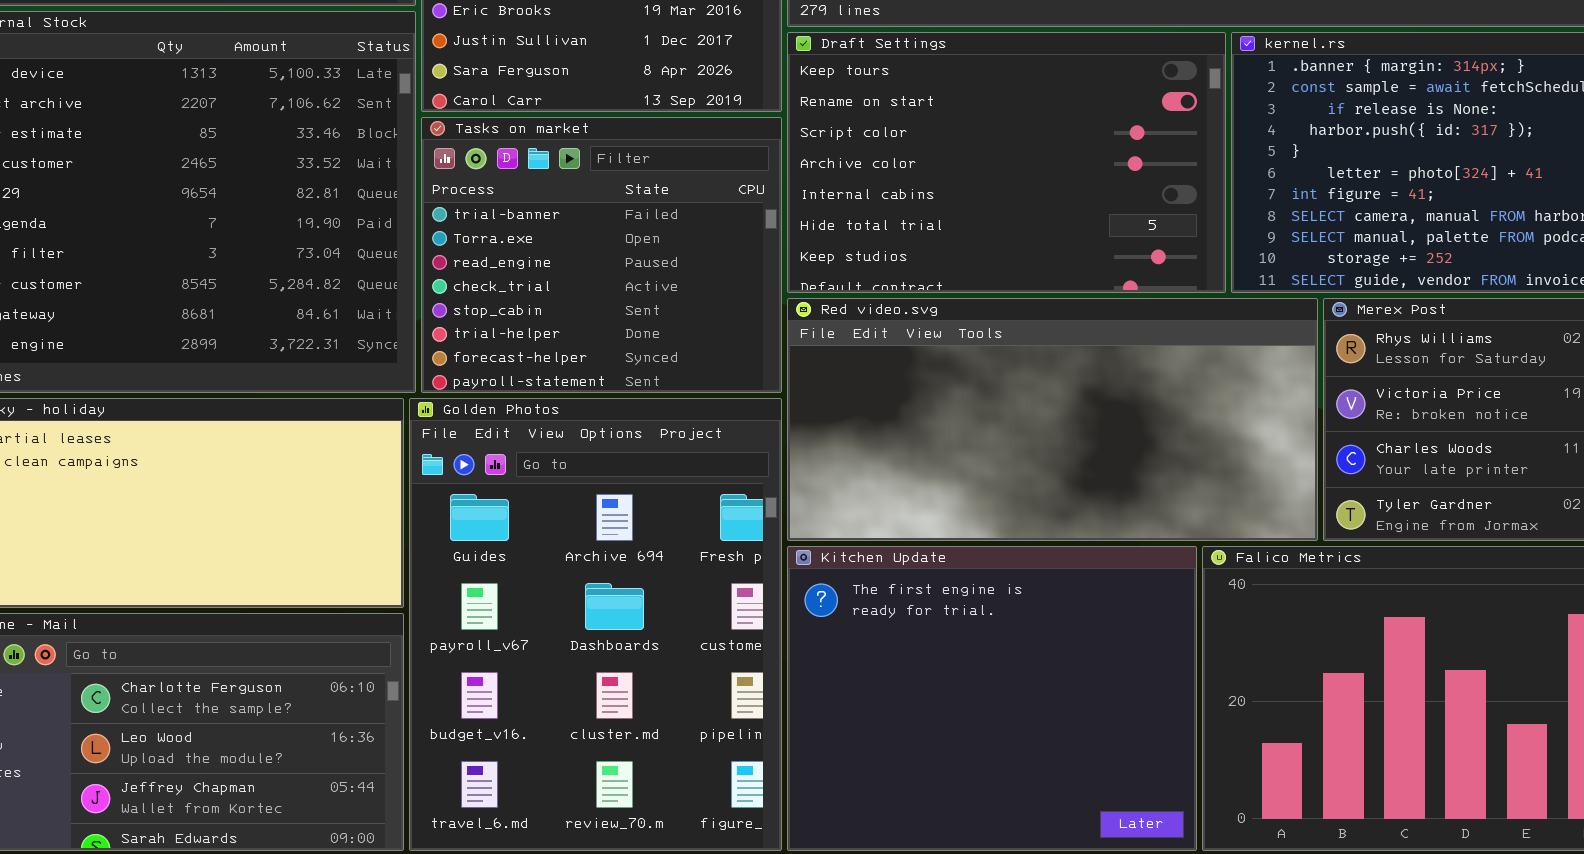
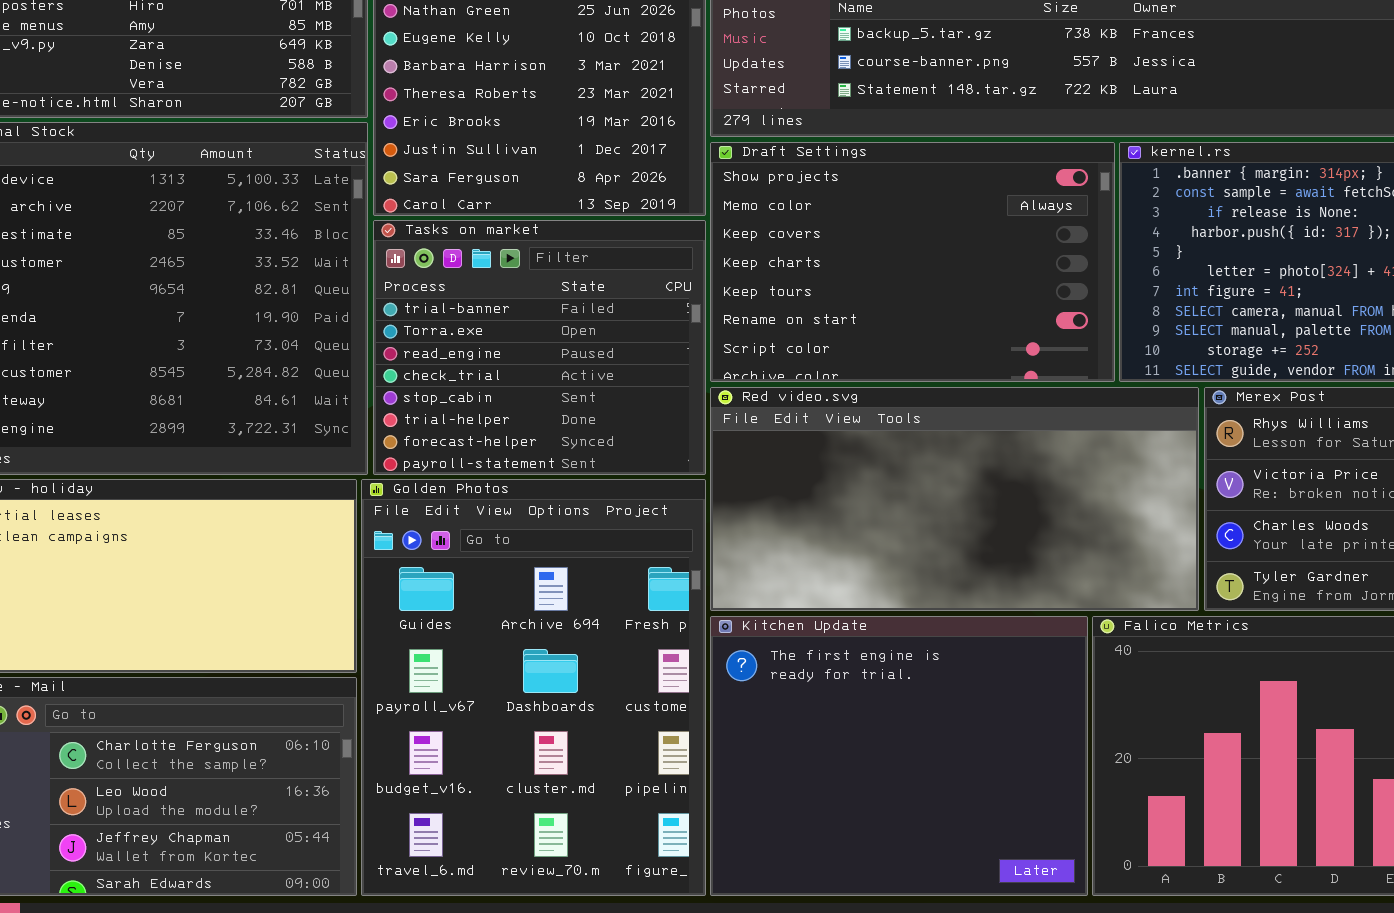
Draft Settings: [787,32,1226,293] -> [710,142,1115,382], scrolled up 4 rows

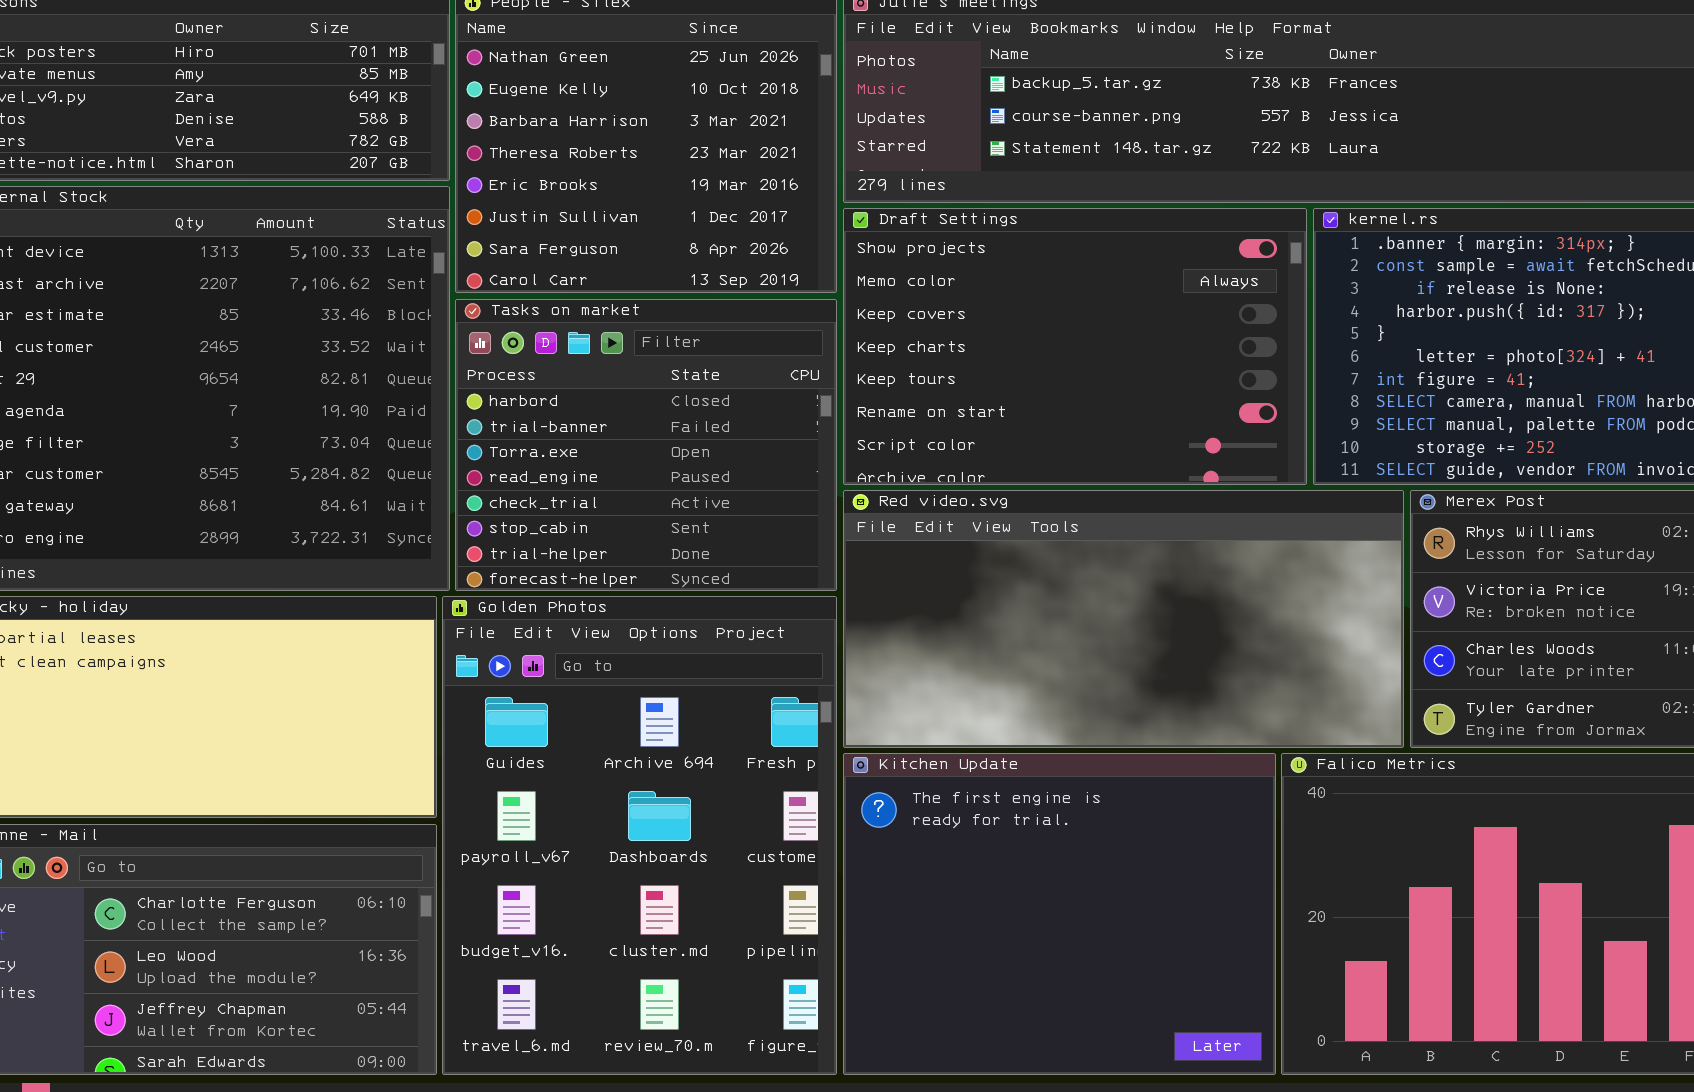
Tasks on market: [373,220,706,475] -> [455,299,837,591], scrolled up 1 row

